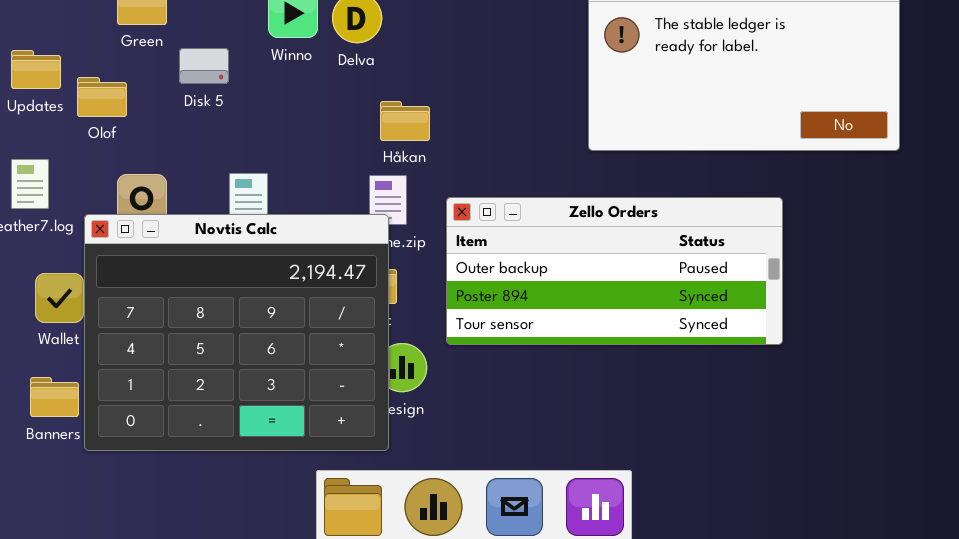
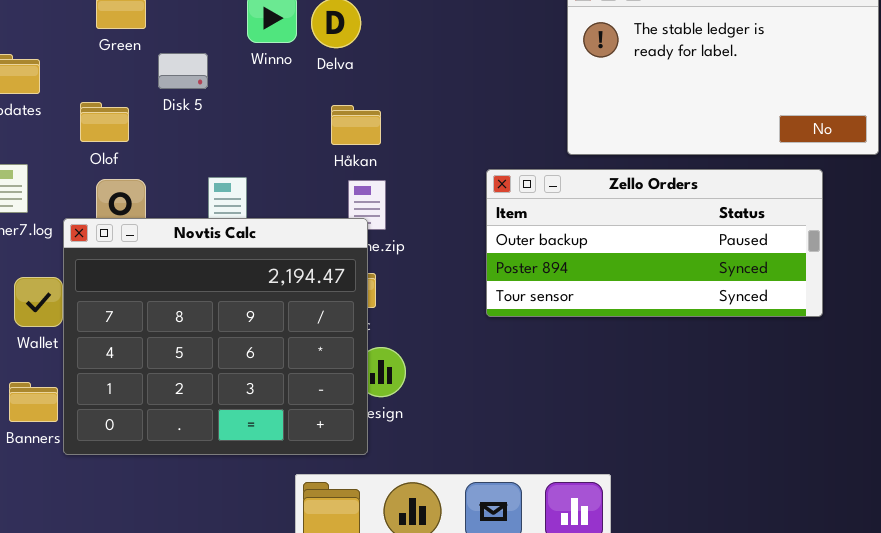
Olof: [77,77,127,117] -> [80,102,129,142], moved
Håkan: [380,101,430,141] -> [331,105,381,145], moved
Zello Orders: [446,197,783,345] -> [486,169,823,317], moved

